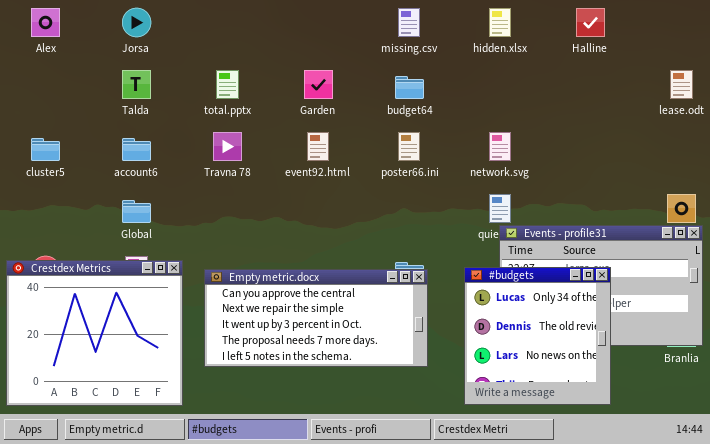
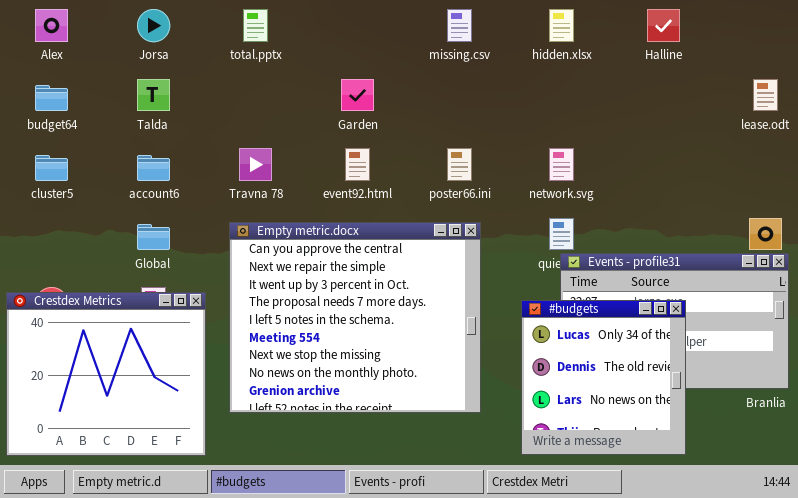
total.pptx: [216,70,239,99] -> [243,9,268,42], moved
budget64: [395,76,424,99] -> [35,85,68,111], moved
Empty metric.docx: [204,269,428,367] -> [229,222,481,413], resized

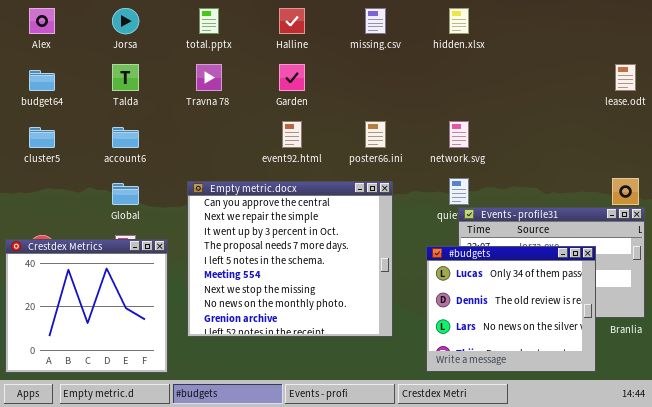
Halline: [647,9,680,42] -> [279,8,305,34], moved
Travna 78: [239,148,272,181] -> [196,64,222,91], moved
#budgets: [521,300,686,455] -> [426,246,596,372], resized

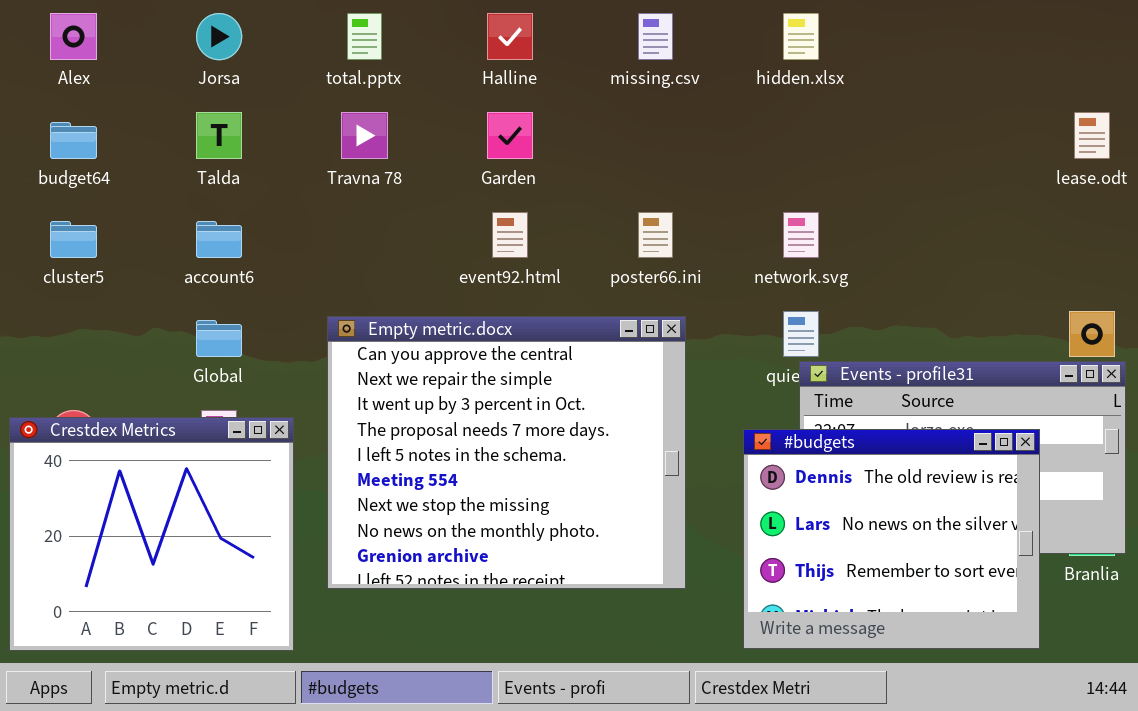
#budgets: [426,246,596,372] -> [743,429,1040,649], scrolled down 1 row

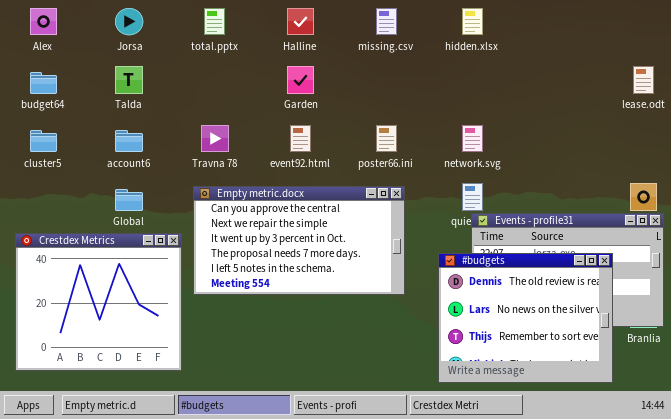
Travna 78: [341,112,388,159] -> [201,125,229,152], moved
Empty metric.docx: [327,316,686,589] -> [193,186,405,295], resized
Crestdex Metrics: [9,417,294,651] -> [15,233,182,371], moved

